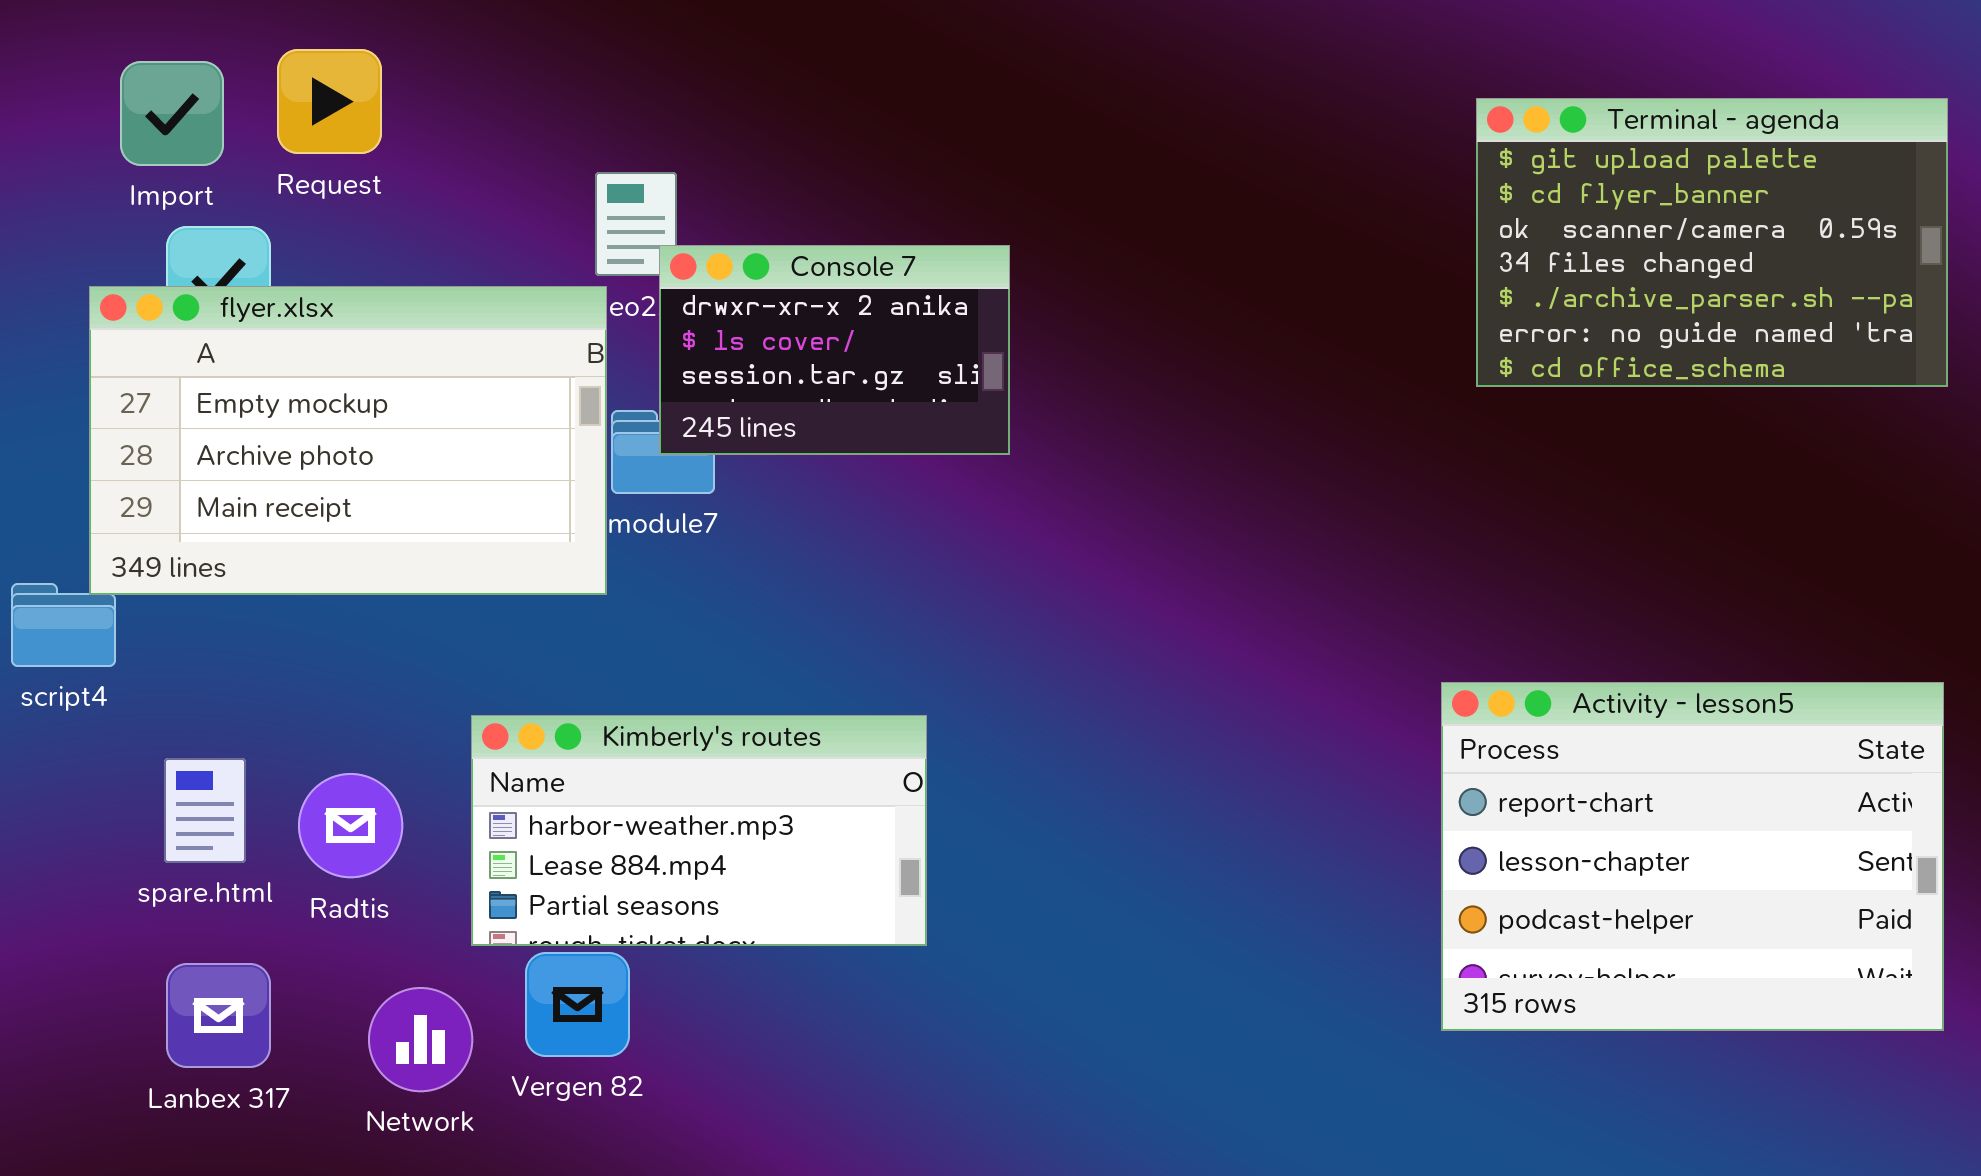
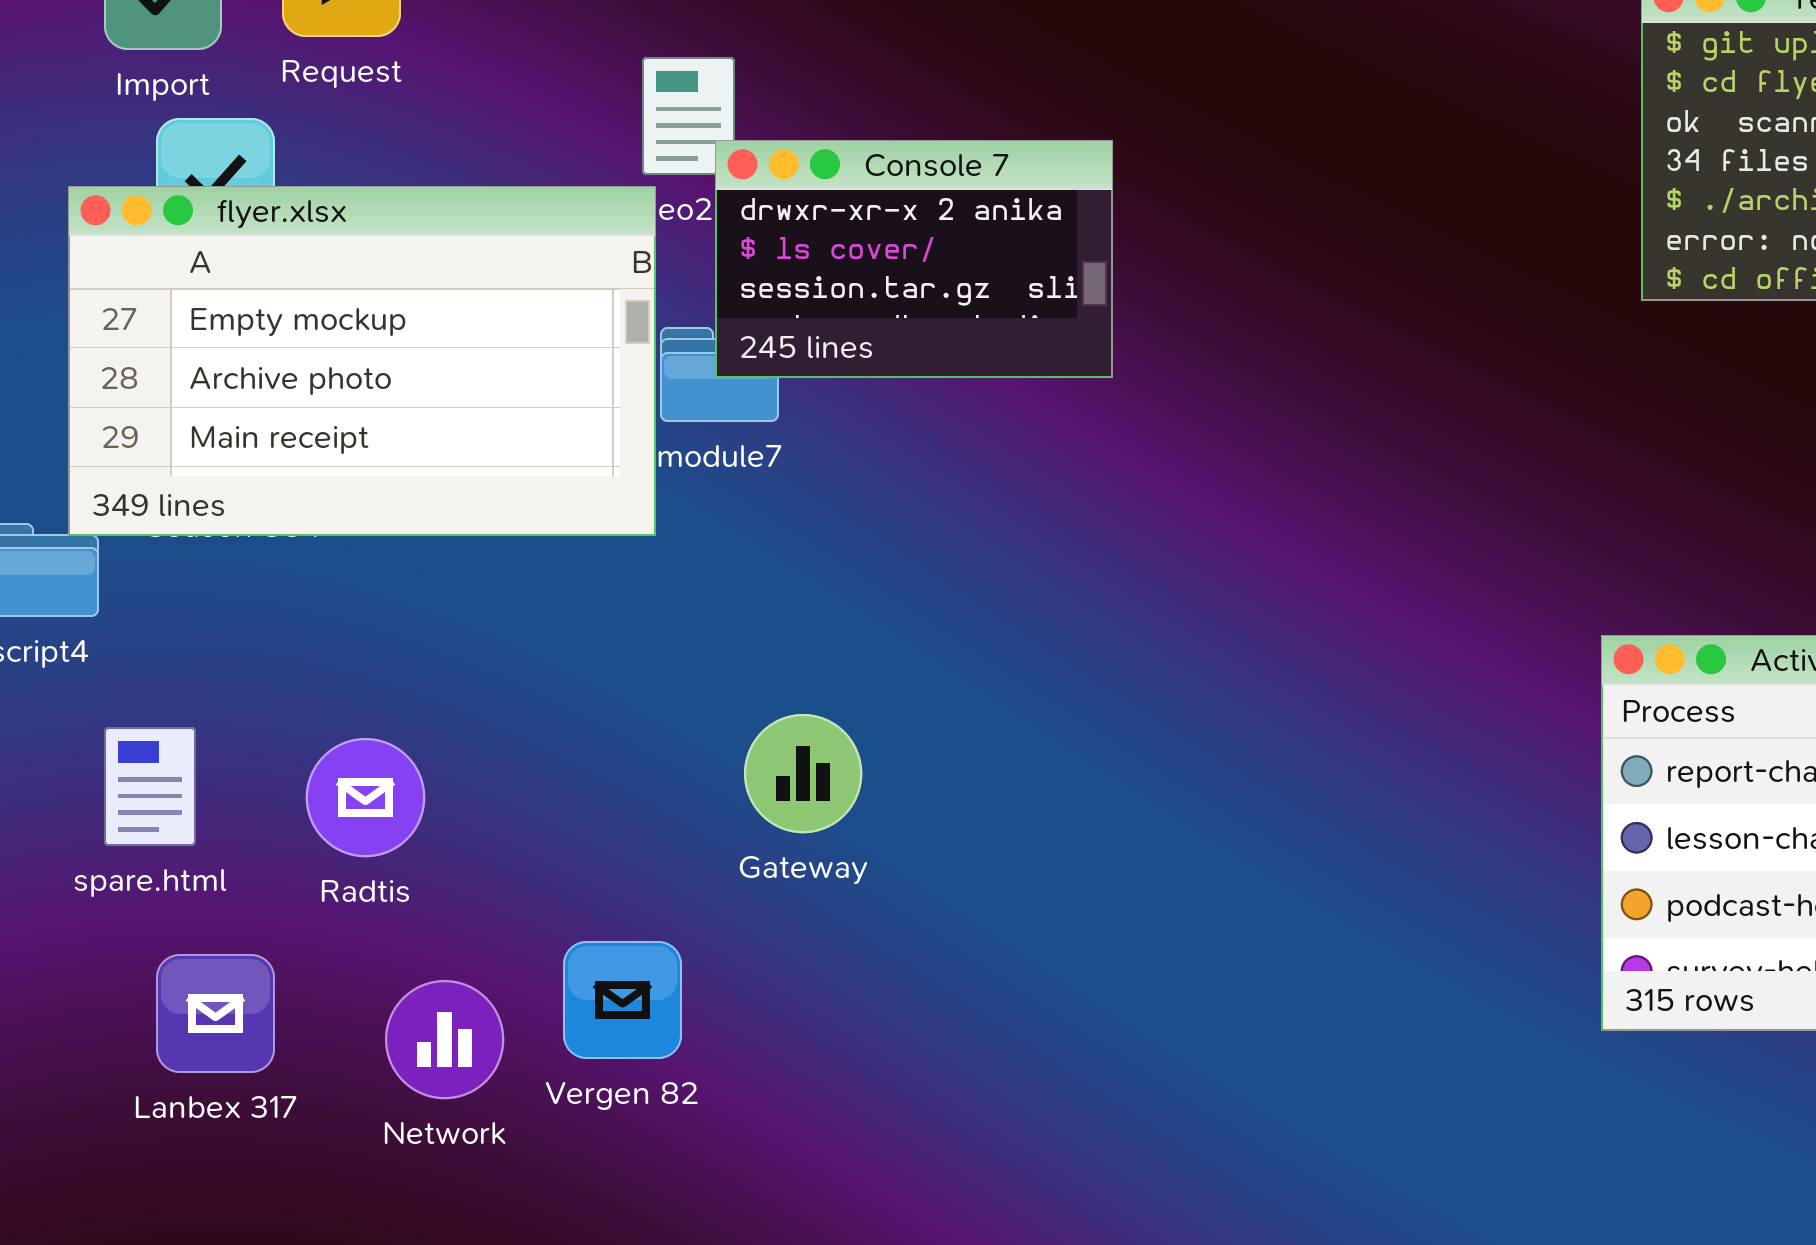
Kimberly's routes: [471,715,927,946] -> none, closed
spare.html: [164,758,246,863] -> [104,727,196,846], moved

